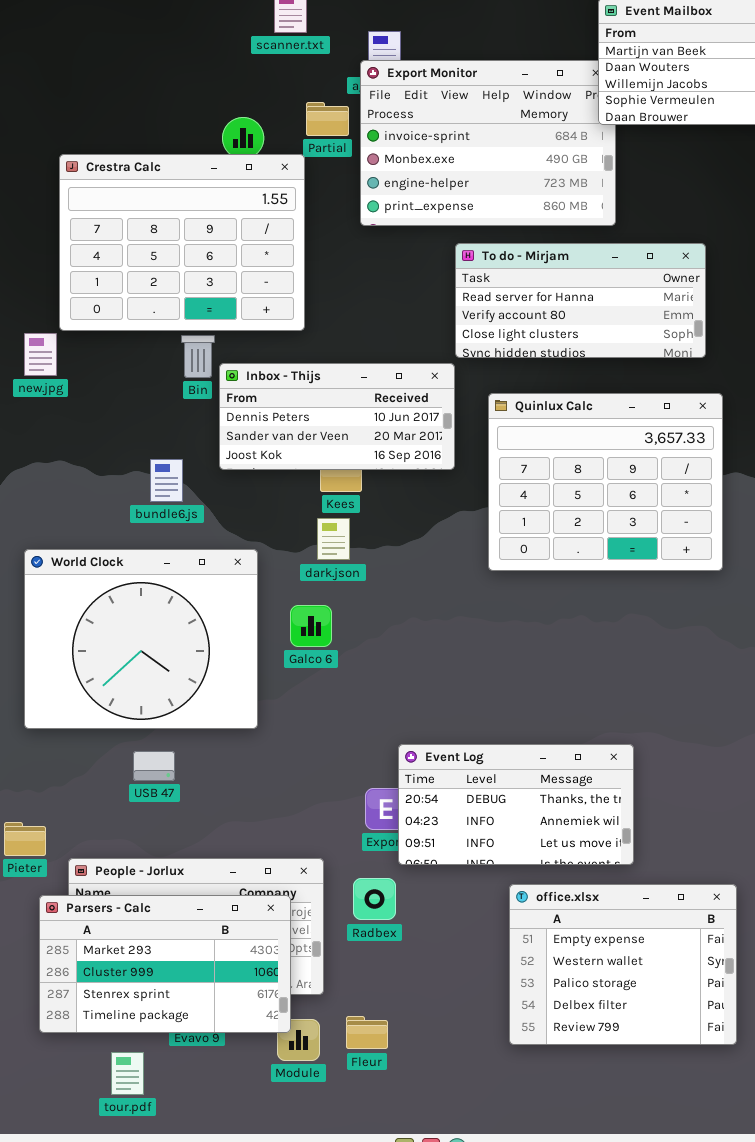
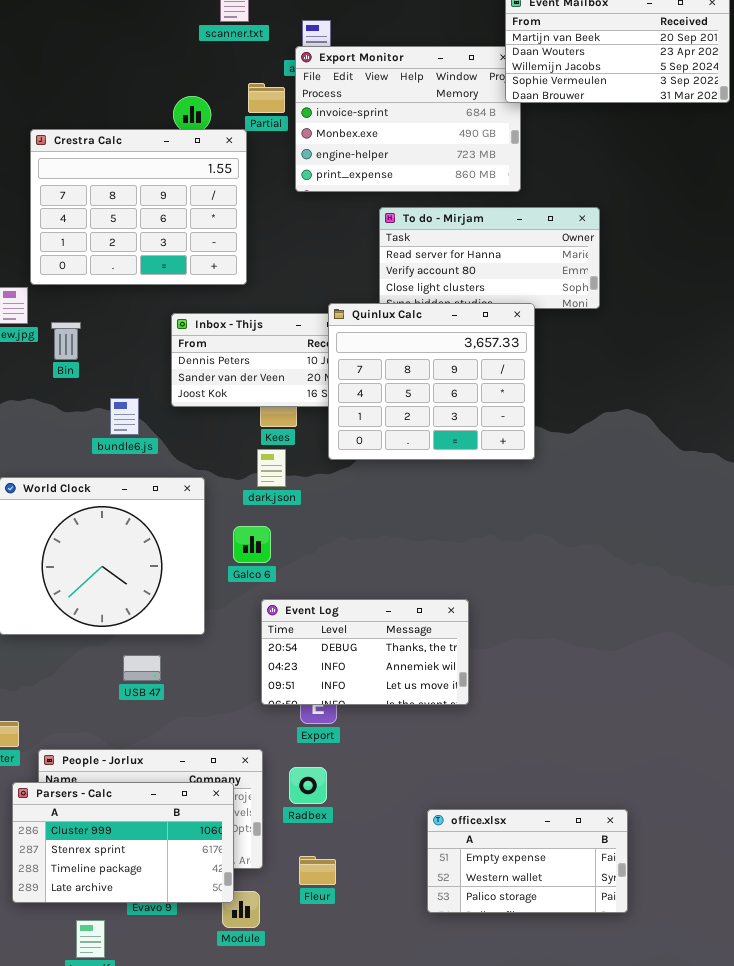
Bin: [181,335,215,378] -> [51,322,81,360], moved
Quinlux Calc: [488,393,723,571] -> [328,303,535,460], moved
Event Log: [398,744,634,865] -> [261,599,469,705], moved
USB 47: [133,751,175,781] -> [123,655,161,681], moved
office.xlsx: [509,884,737,1045] -> [427,809,628,913], resized
Parsers - Calc: [39,895,291,1033] -> [12,782,234,903], scrolled down 1 row
Fleur: [346,1016,388,1049] -> [299,856,336,885], moved

